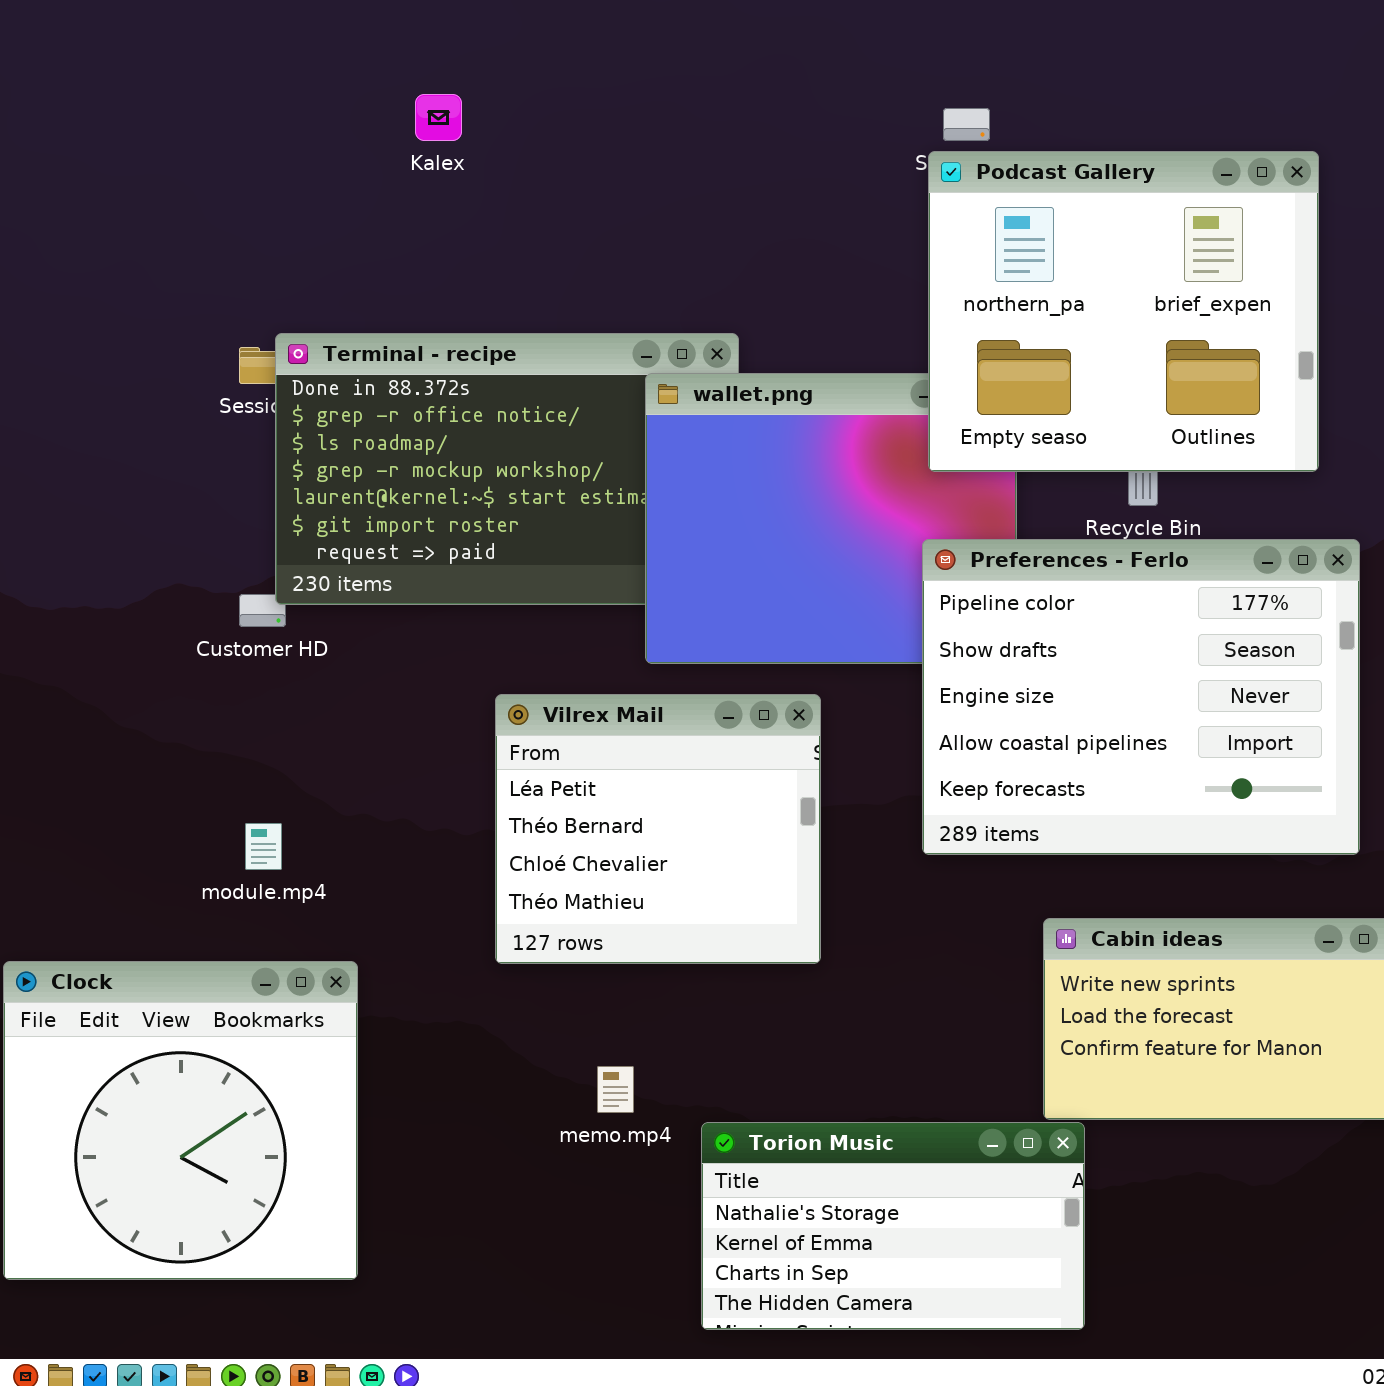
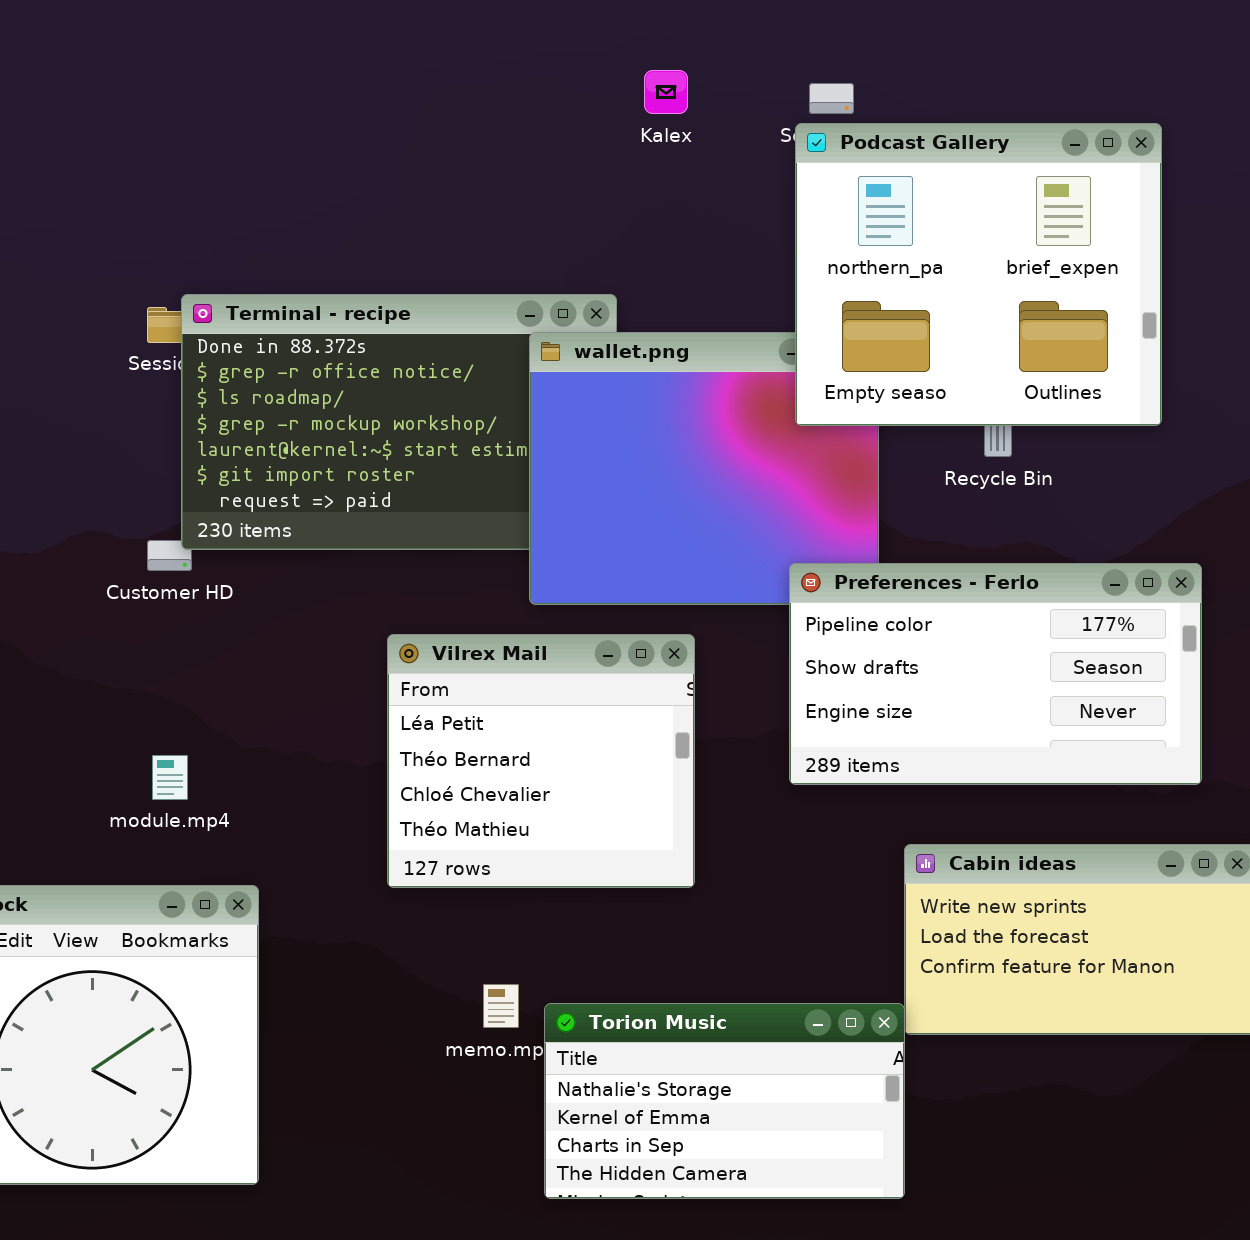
Kalex: [415,94,462,141] -> [644,70,688,114], moved
Preferences - Ferlo: [922,539,1360,855] -> [789,563,1202,785], resized
Torion Music: [701,1122,1085,1330] -> [544,1003,905,1199], moved

